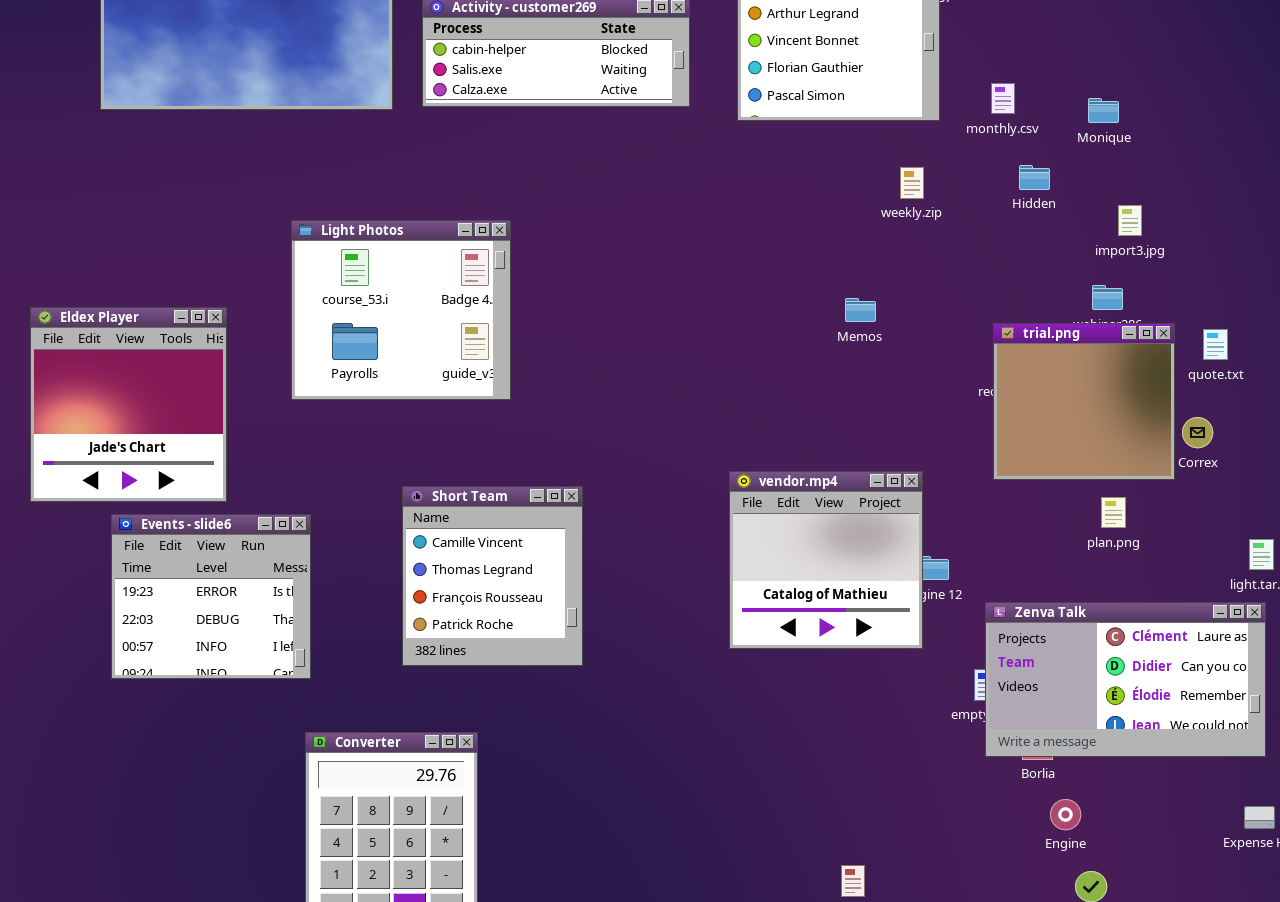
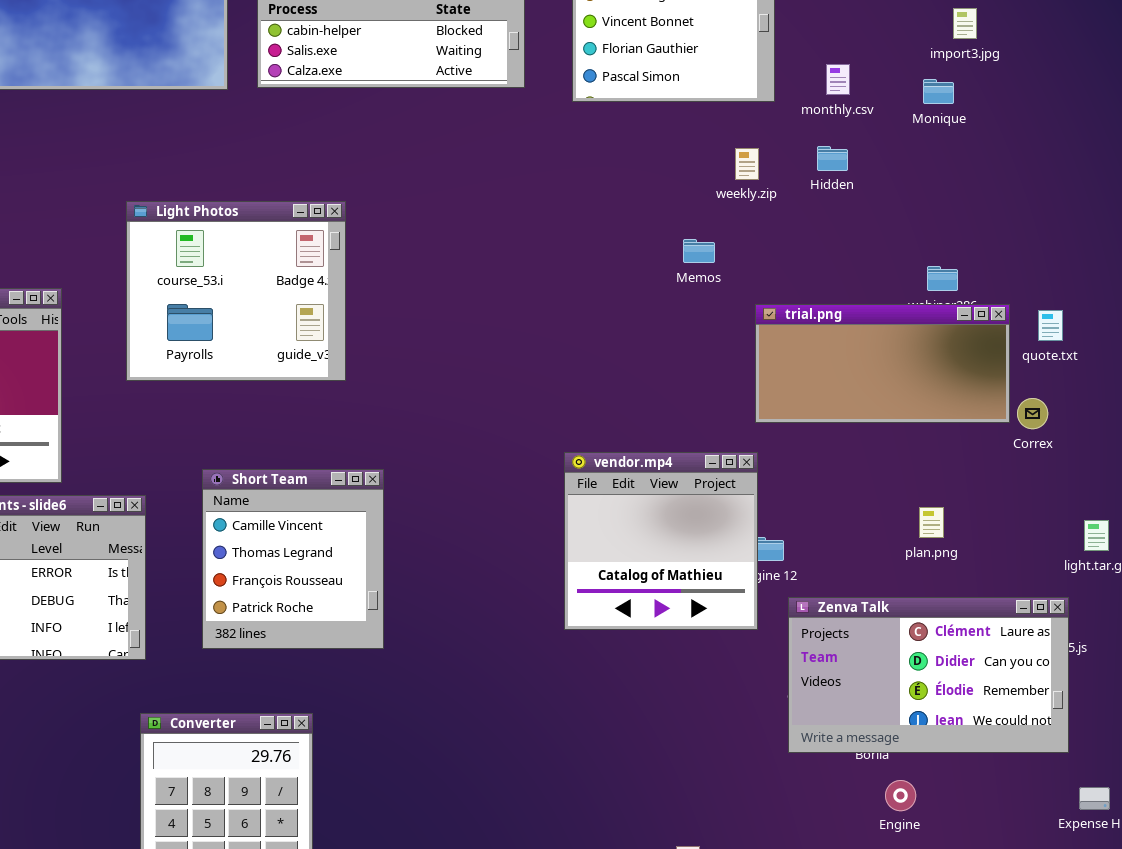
Hidden: [1019,165,1050,190] -> [817,146,848,171], moved
import3.jpg: [1118,205,1142,236] -> [953,8,977,39], moved
Memos: [845,298,876,322] -> [683,239,715,263], moved
trial.png: [993,323,1175,480] -> [755,304,1010,423], resized
Short Team: [402,486,583,666] -> [202,469,384,649], moved
plan.png: [1101,497,1126,528] -> [919,507,944,538], moved
Zenva Talk: [985,602,1266,757] -> [788,597,1069,753], moved

